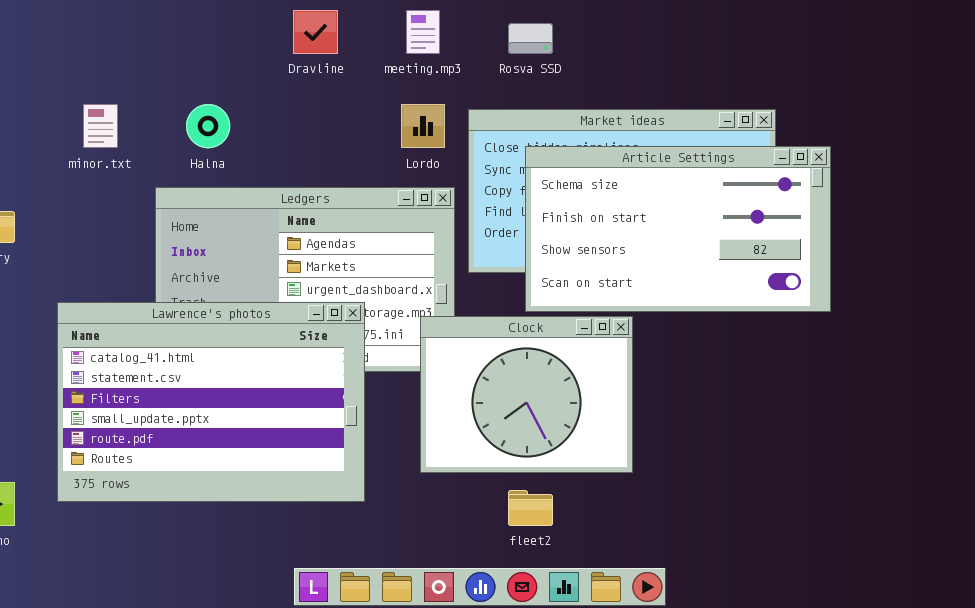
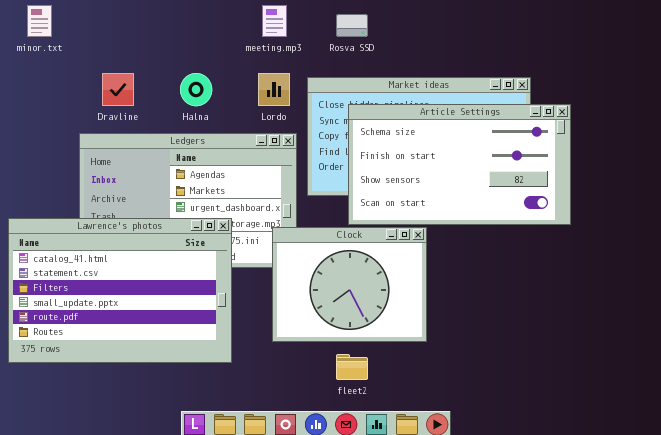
Dravline: [293,10,338,54] -> [102,73,134,106], moved
minor.txt: [83,104,118,148] -> [27,5,52,37], moved
Halna: [186,104,230,148] -> [180,73,212,106], moved

